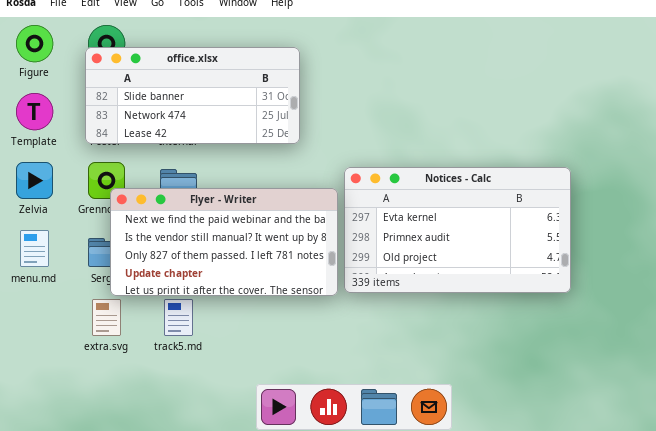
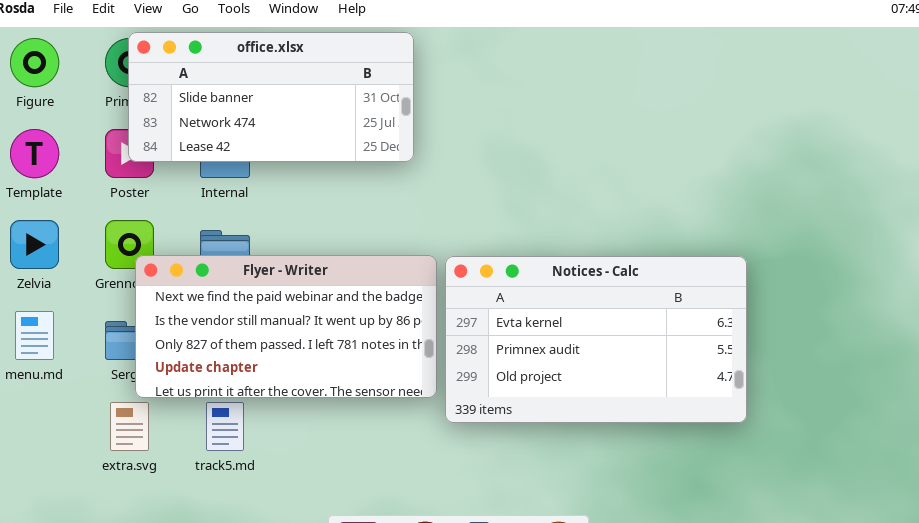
office.xlsx: [85,47,300,144] -> [128,32,414,162], moved
Notices - Calc: [344,167,571,293] -> [445,256,747,423], moved

